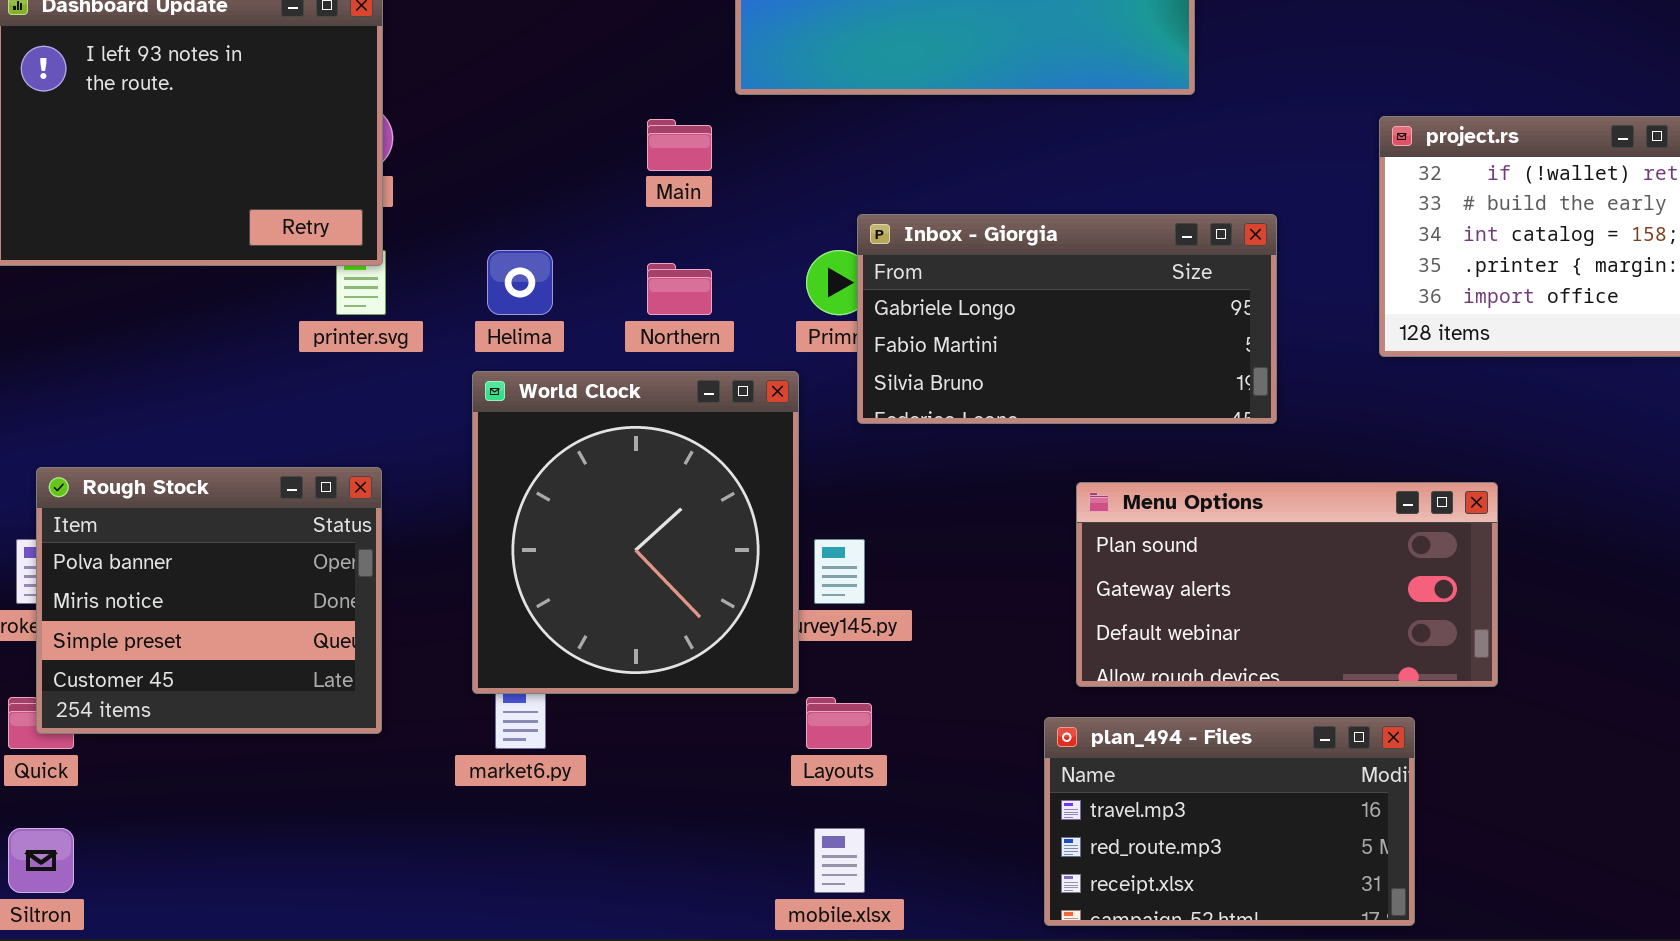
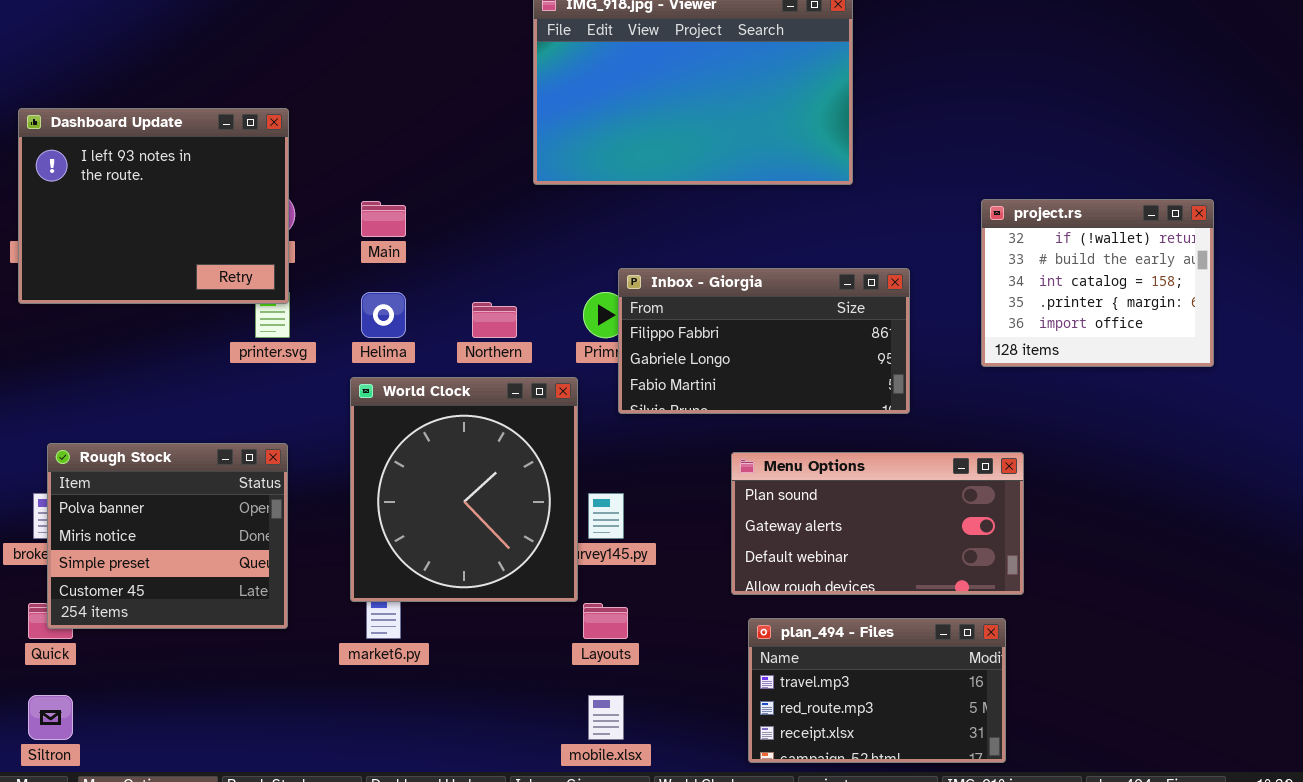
Main: [647,119,712,171] -> [361,201,406,237], moved
Inbox - Giorgia: [857,214,1277,424] -> [618,268,910,414], scrolled up 1 row
Menu Options: [1076,482,1498,687] -> [731,452,1024,595], moved

